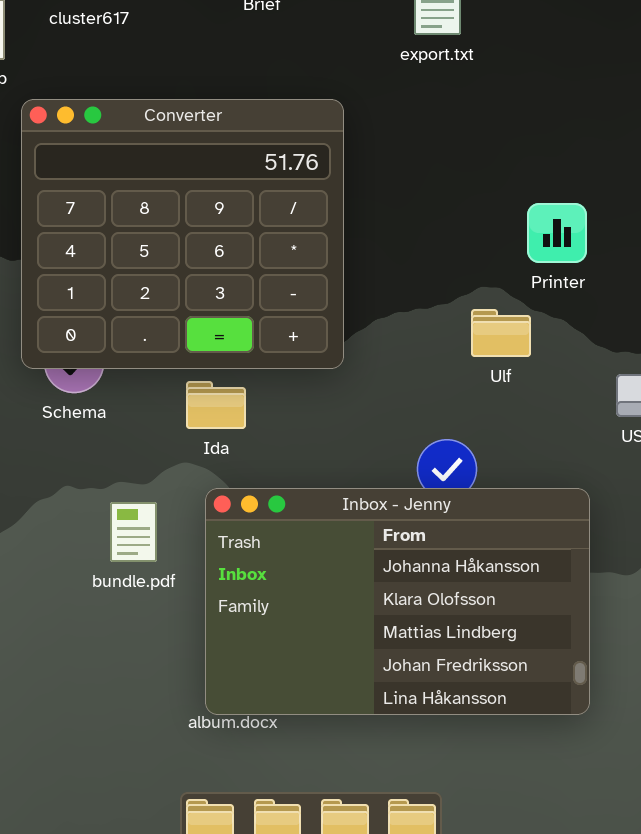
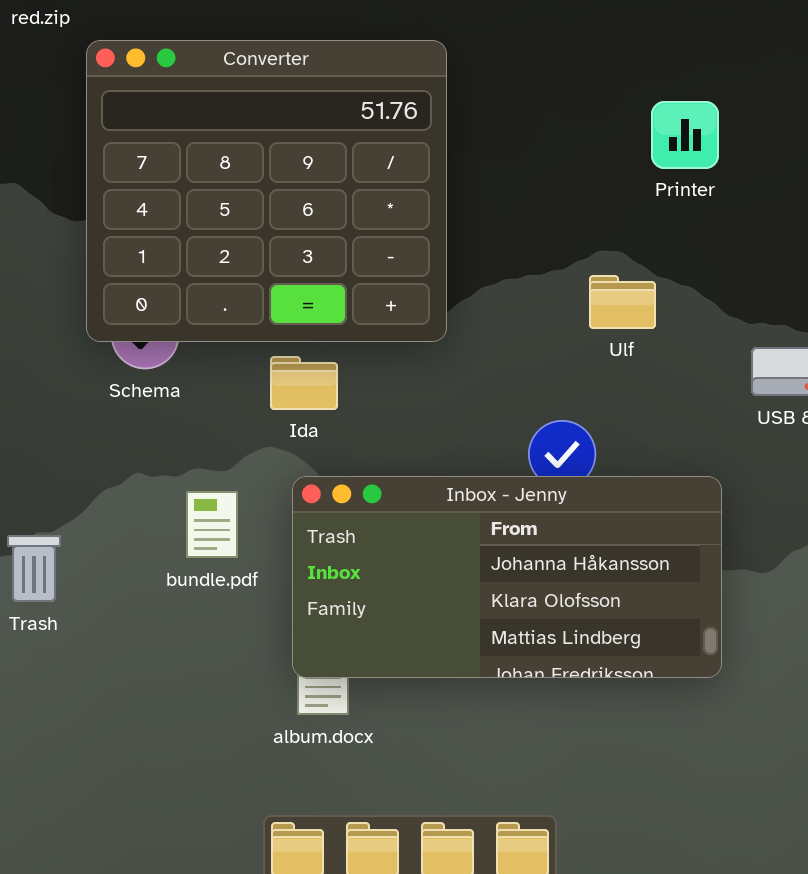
Printer: [527,203,587,263] -> [651,101,719,169], moved
Inbox - Jenny: [205,488,590,715] -> [292,476,722,678], resized

